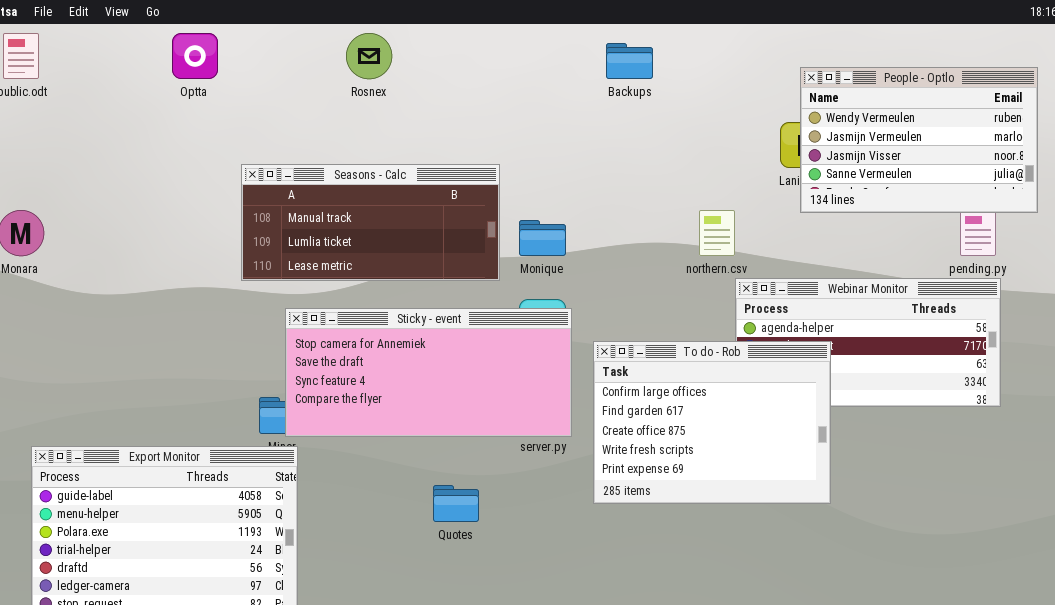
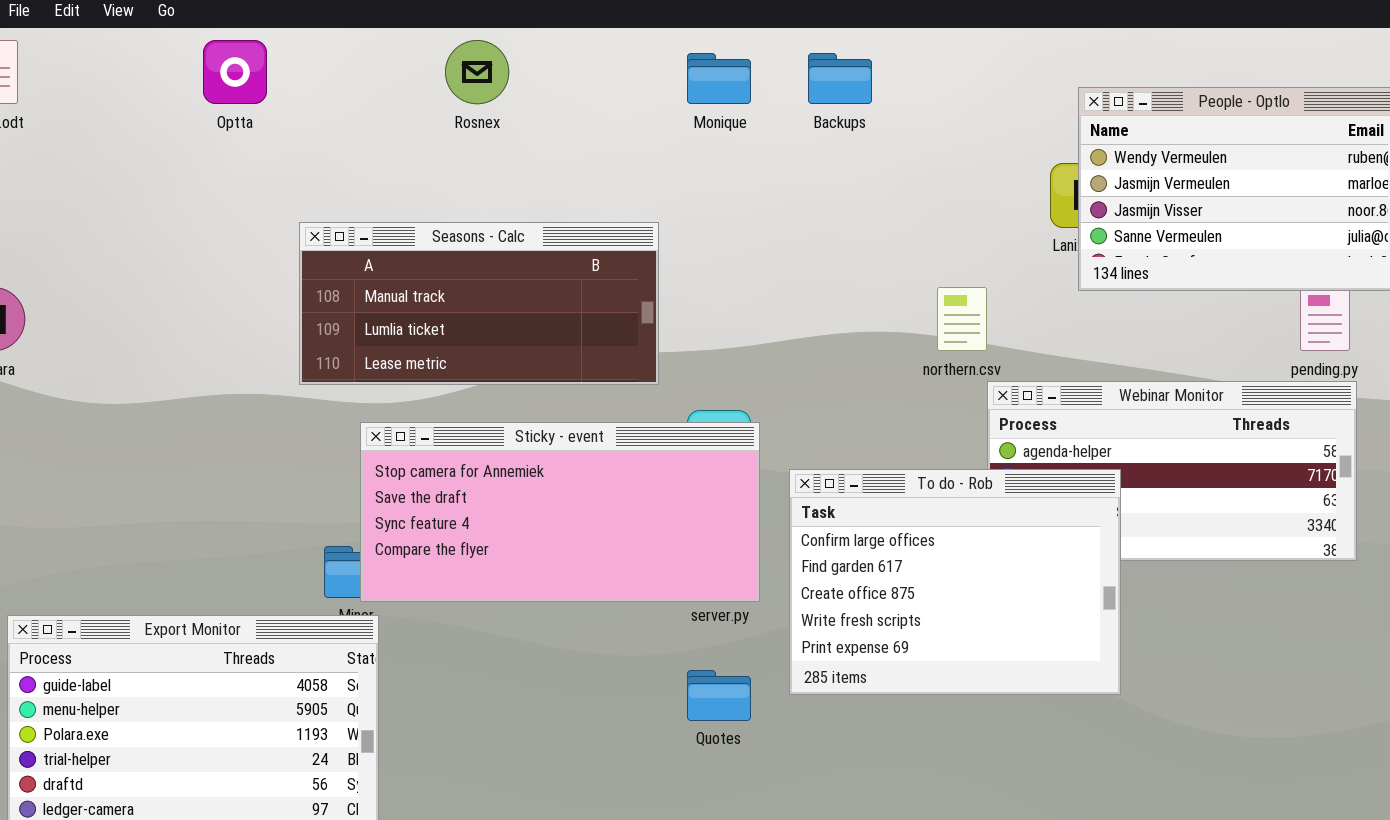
Monique: [519,220,566,256] -> [687,53,751,104], moved
Quotes: [433,485,479,522] -> [687,670,751,721], moved

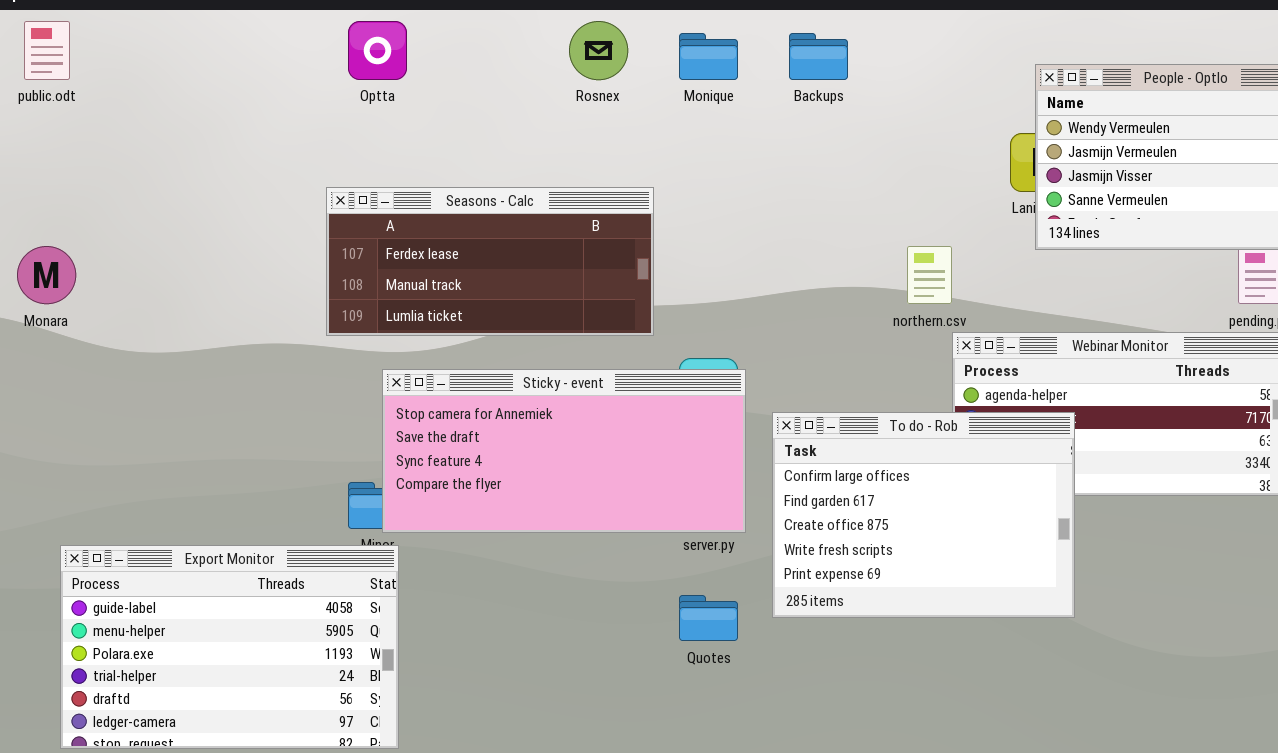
Optta: [203,40,267,104] -> [348,21,407,80], moved
Rosnex: [445,40,509,104] -> [569,21,628,80], moved
Seasons - Calc: [299,222,659,385] -> [326,187,654,336], scrolled up 1 row

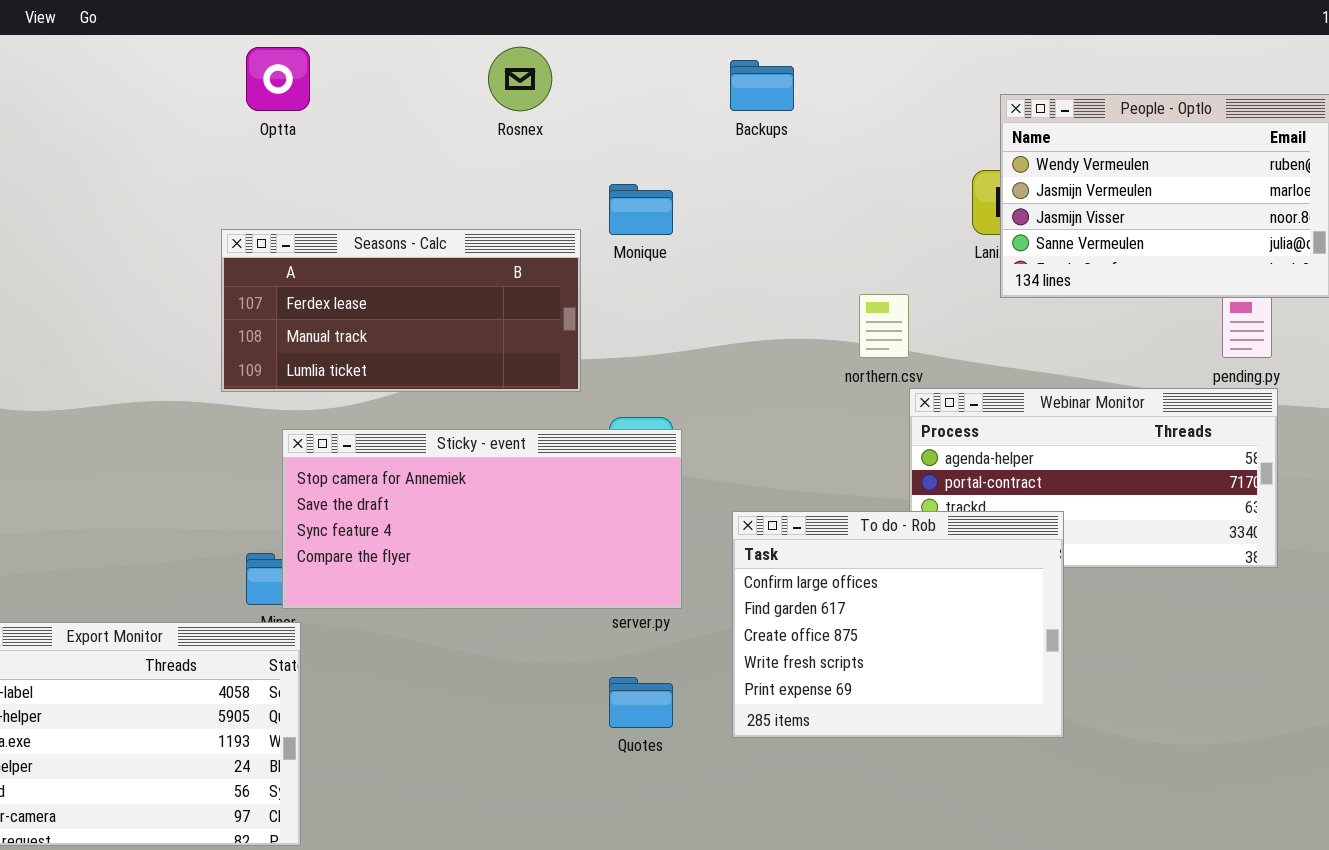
Monique: [679,33,738,80] -> [609,184,673,235], moved
To do - Rob: [772,412,1075,618] -> [732,511,1064,738], moved

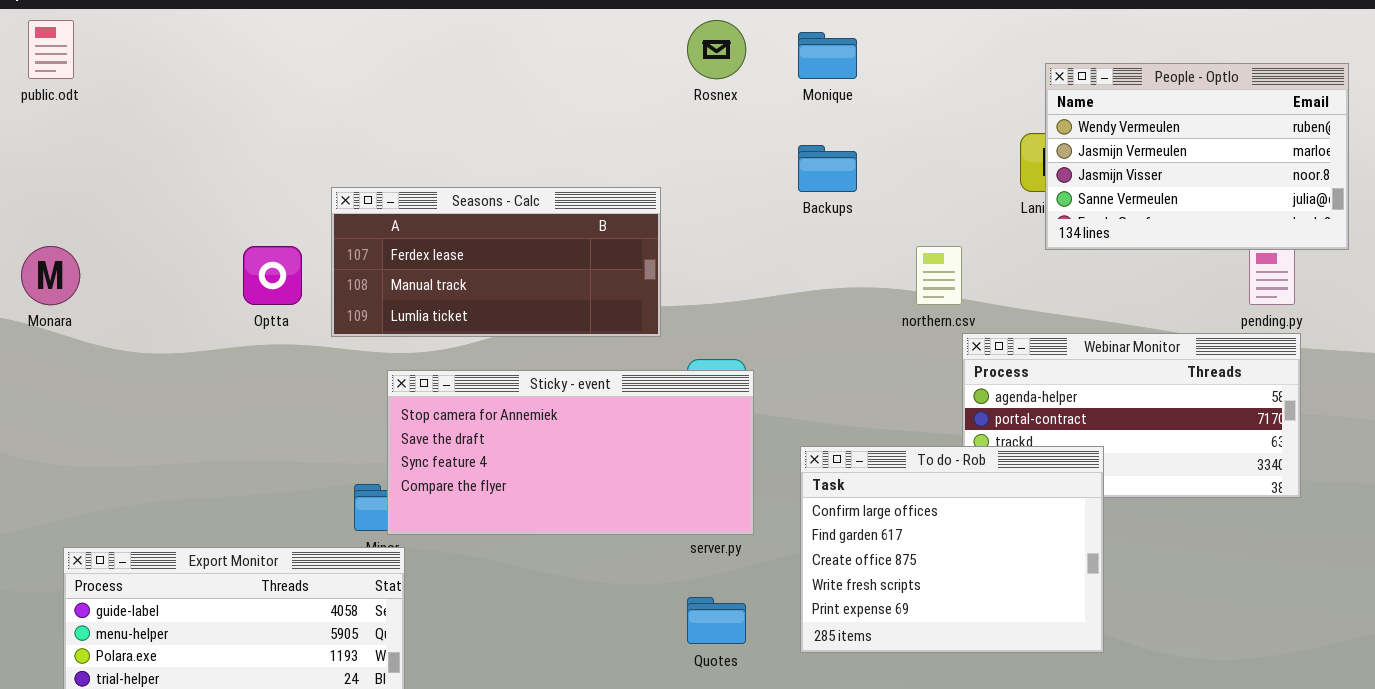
Optta: [246,47,310,111] -> [243,246,302,305], moved
Rosnex: [488,47,552,111] -> [687,20,746,79], moved
Backups: [730,60,794,111] -> [798,145,857,192], moved
Monique: [609,184,673,235] -> [798,32,857,79], moved

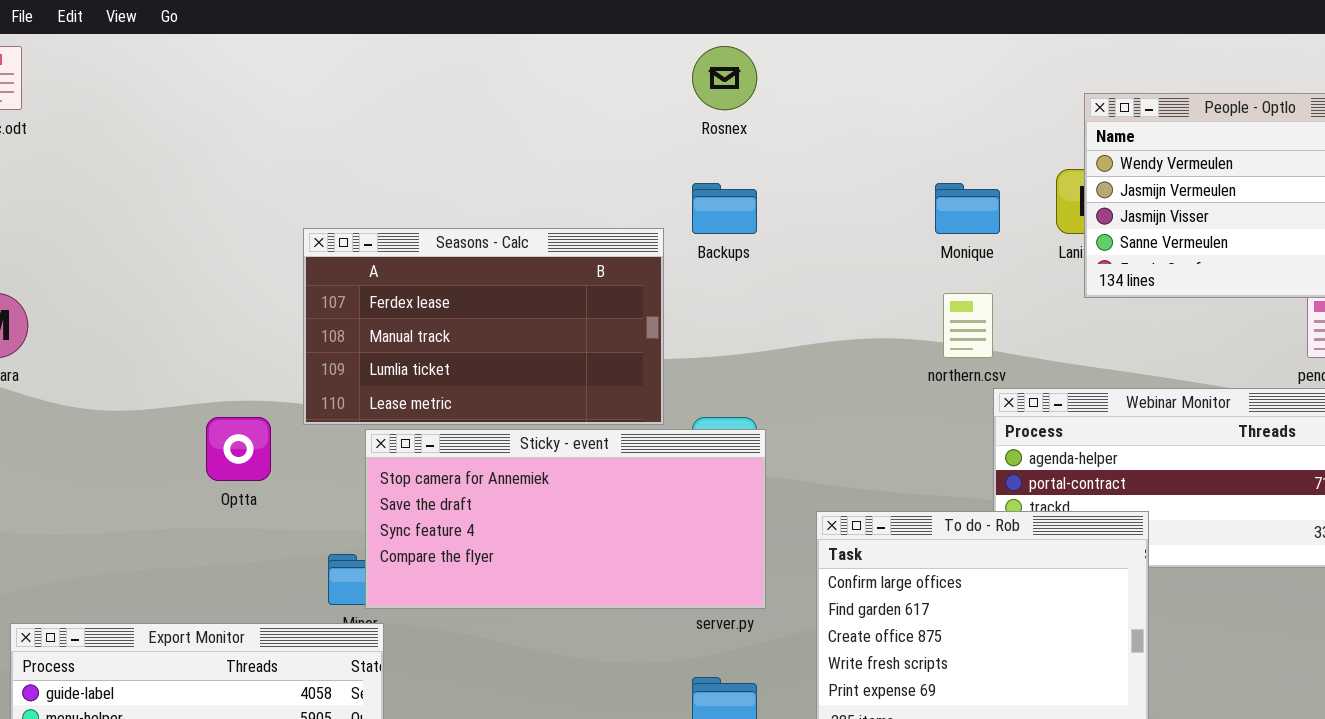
Monique: [798,32,857,79] -> [935,183,1000,234], moved
Backups: [798,145,857,192] -> [692,183,757,234], moved
Seasons - Calc: [331,187,661,337] -> [303,228,664,425], resized
Optta: [243,246,302,305] -> [206,417,271,481], moved

